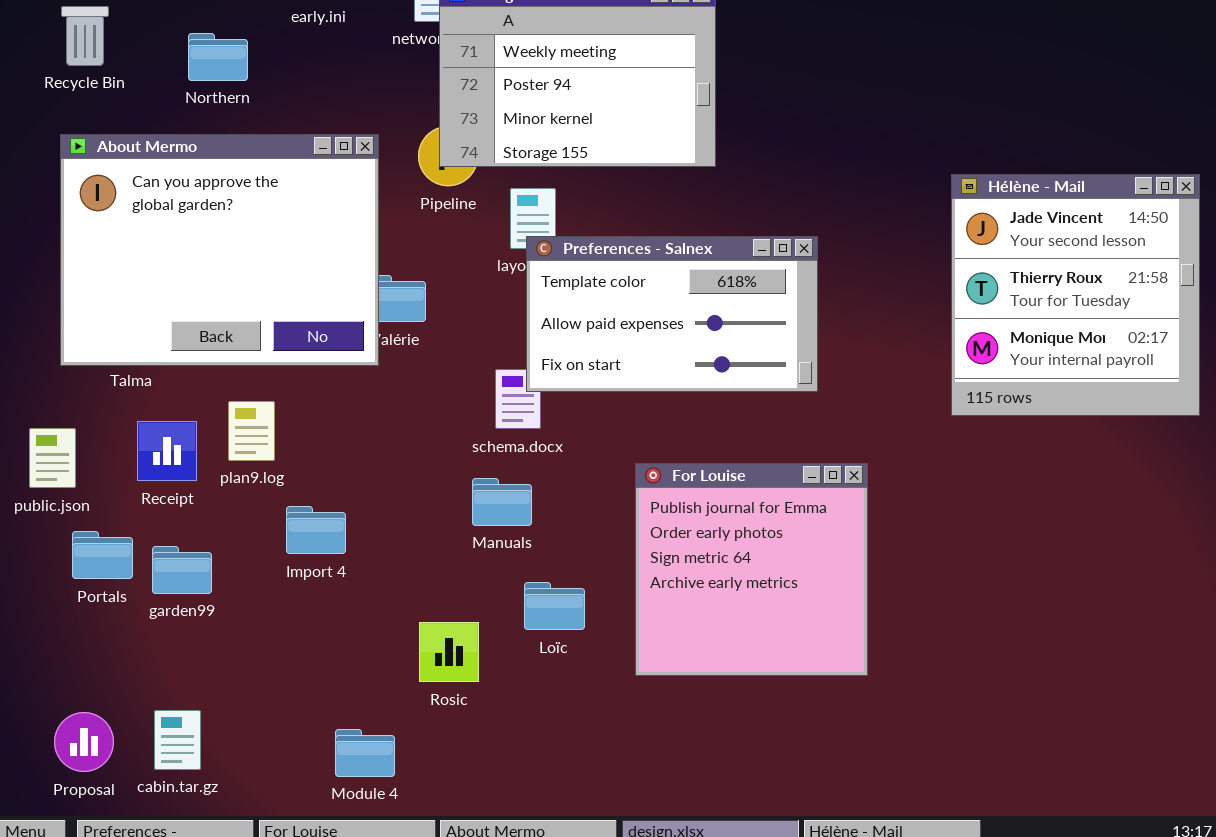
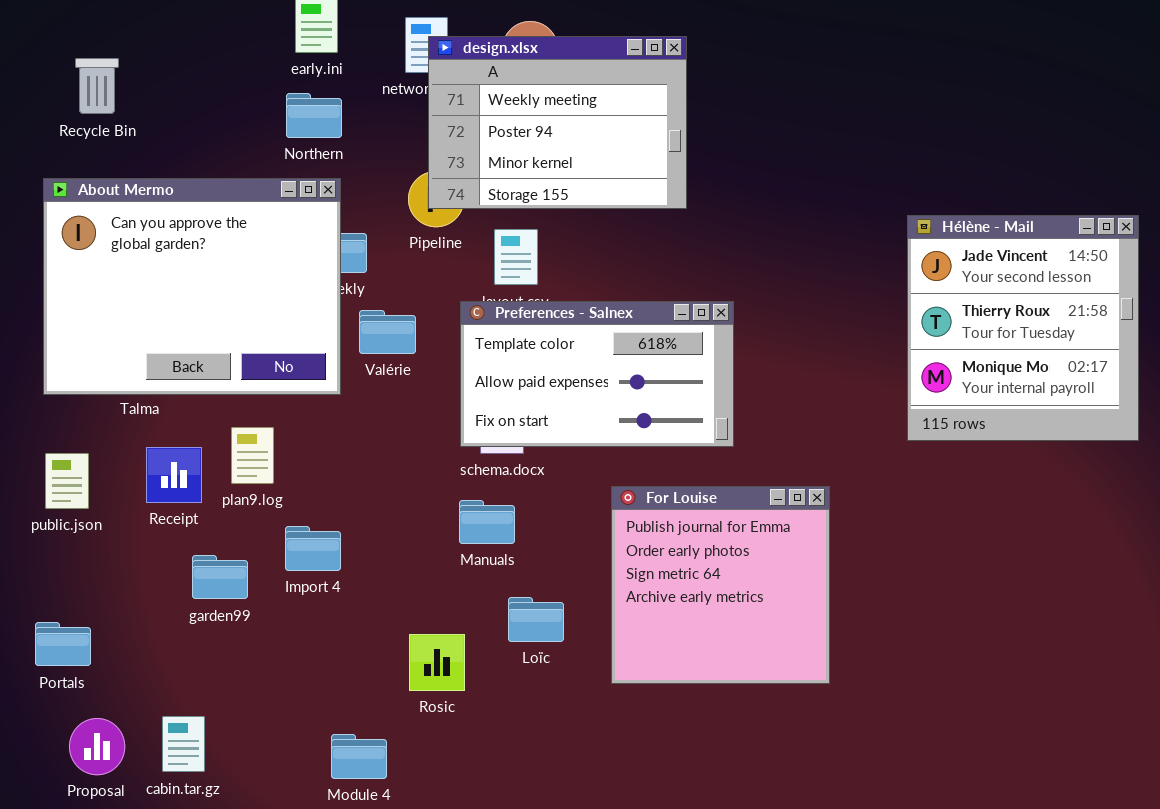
Northern: [188,33,248,81] -> [286,93,342,138], moved
About Mermo: [60,134,379,366] -> [43,178,341,395], moved
Preferences - Salnex: [526,236,818,392] -> [460,301,734,447], moved
Portals: [72,531,133,579] -> [35,622,91,666], moved
garden99: [152,546,212,594] -> [192,555,248,599], moved

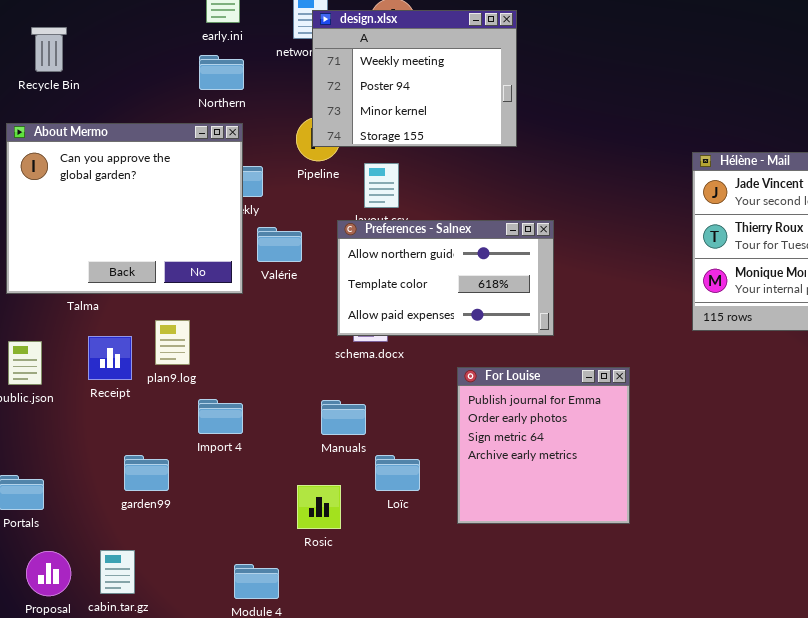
Preferences - Salnex: [460,301,734,447] -> [337,220,554,336], scrolled up 1 row
Manuals: [459,500,515,544] -> [321,400,366,435], moved
garden99: [192,555,248,599] -> [124,455,169,491], moved

